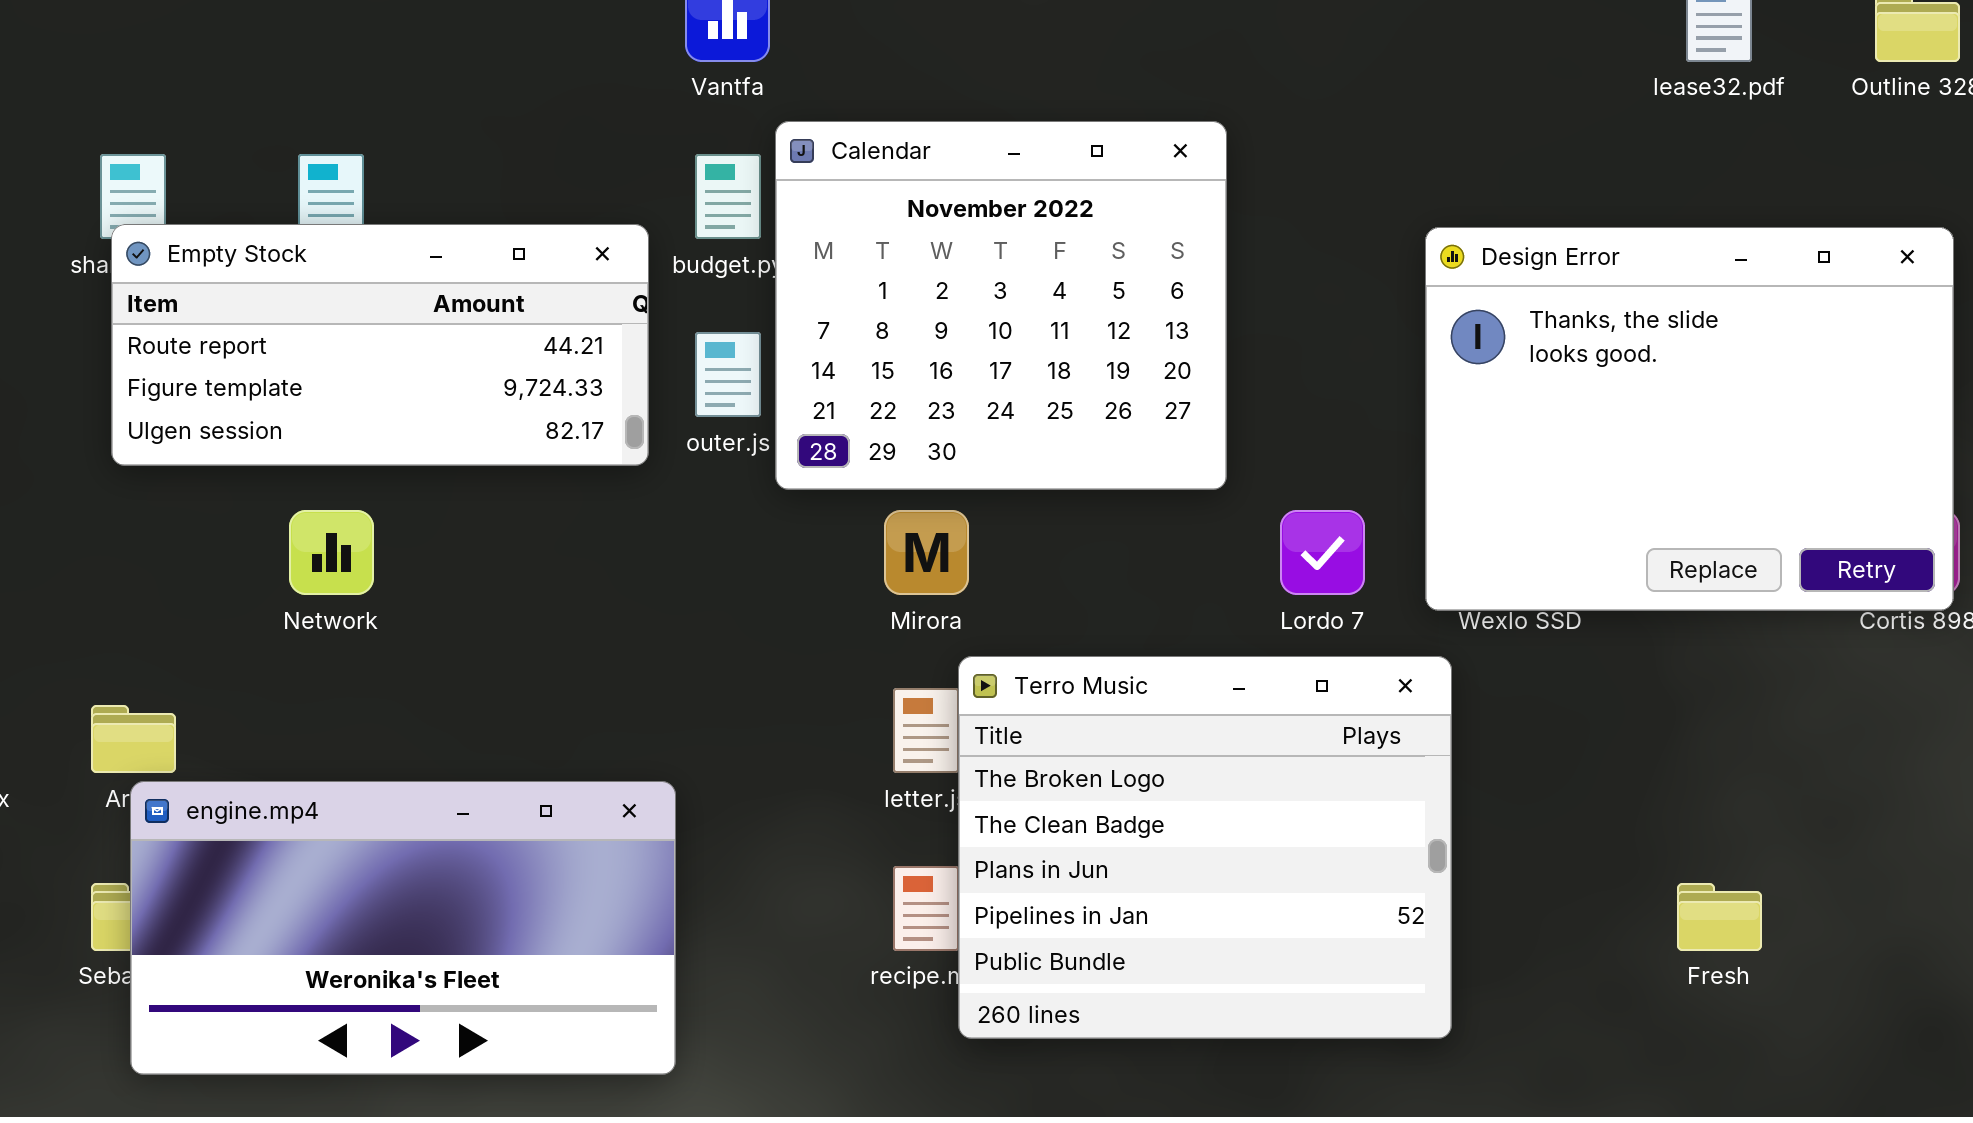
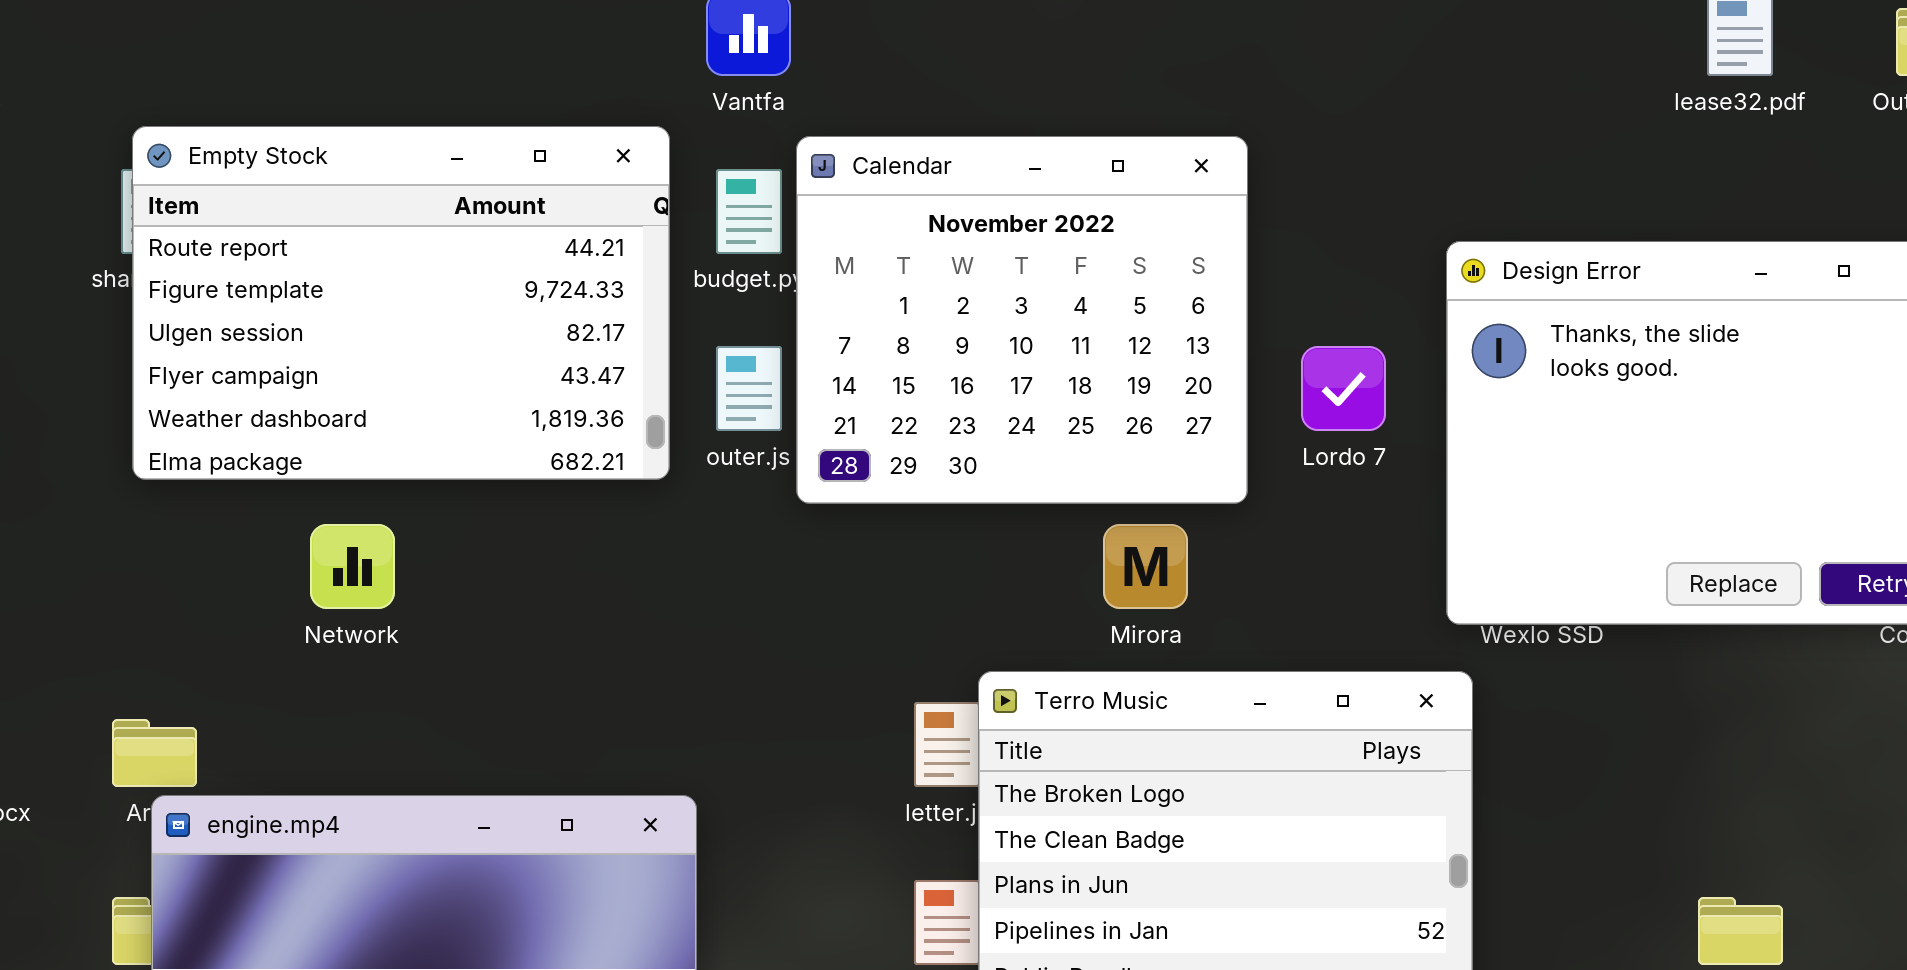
Empty Stock: [111,224,649,466] -> [132,126,670,480], resized
Mirora: [884,510,969,595] -> [1103,524,1188,609], moved
Lordo 7: [1280,510,1365,595] -> [1301,346,1386,431], moved

